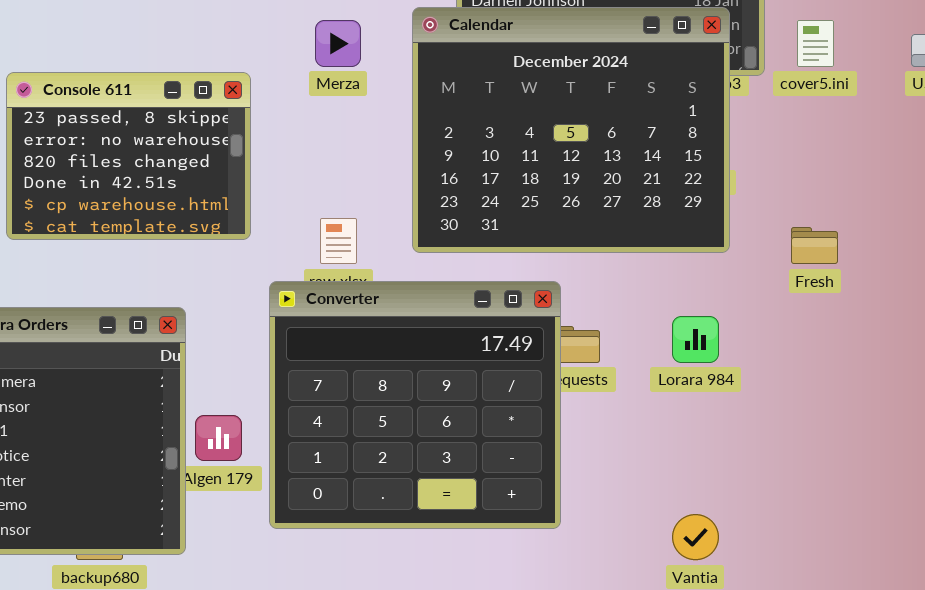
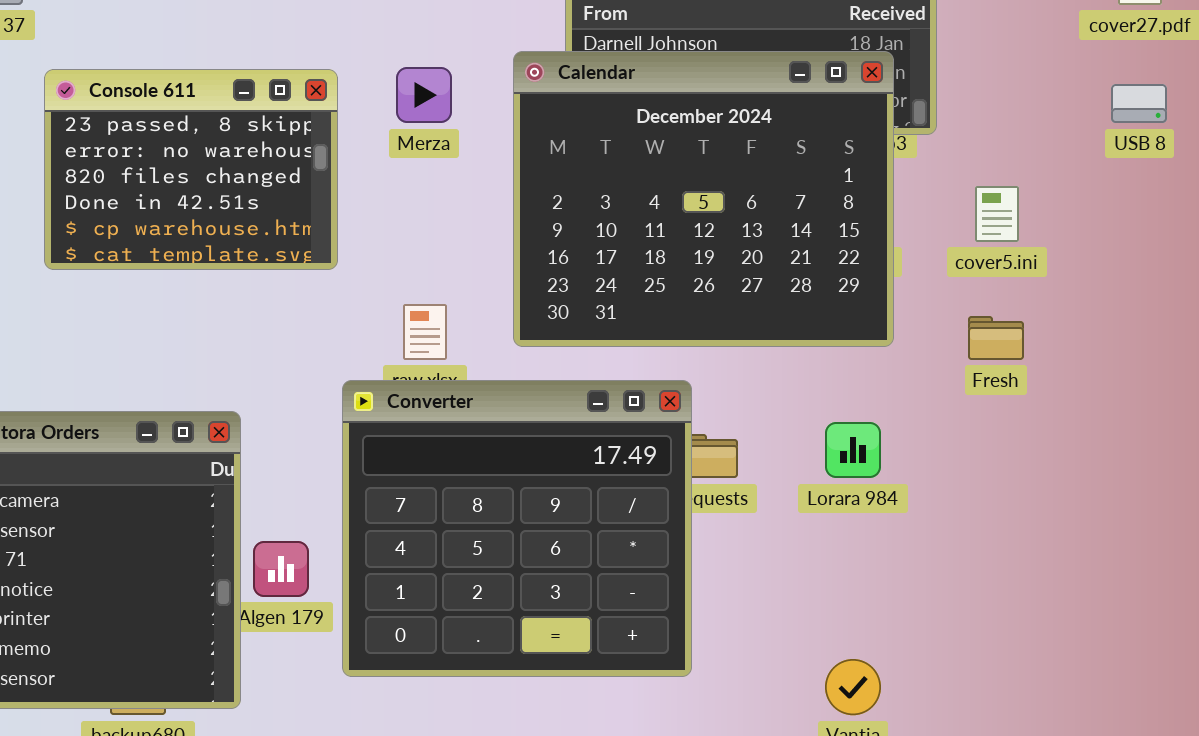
cover5.ini: [797,20,834,67] -> [975,186,1019,242], moved
Console 611: [6,72,251,240] -> [44,69,338,270], moved

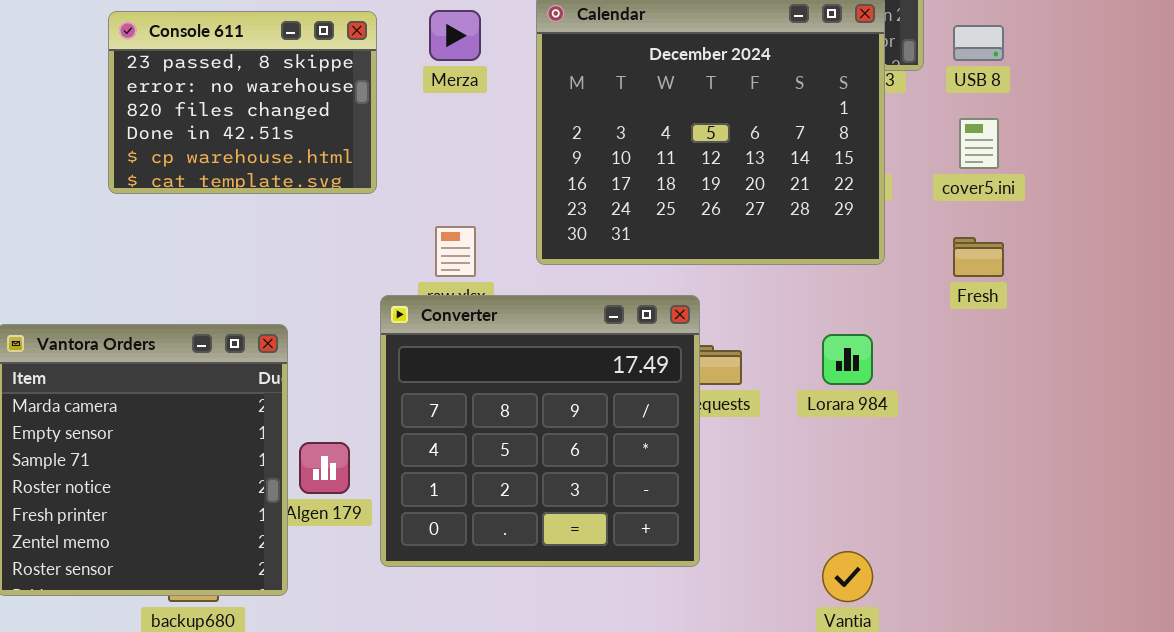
USB 8: [1111,84,1167,123] -> [953,25,1004,61], moved

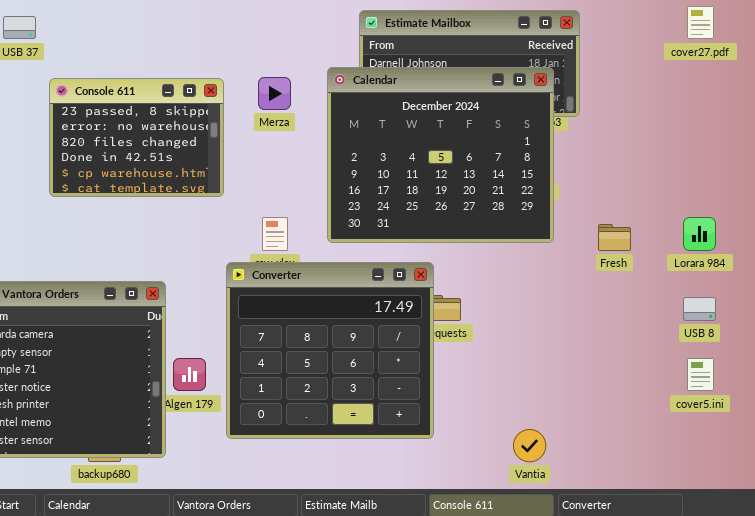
USB 8: [953,25,1004,61] -> [683,297,716,321], moved
cover5.ini: [959,118,999,169] -> [687,358,714,391], moved
Lorara 984: [822,334,873,385] -> [683,217,716,251], moved

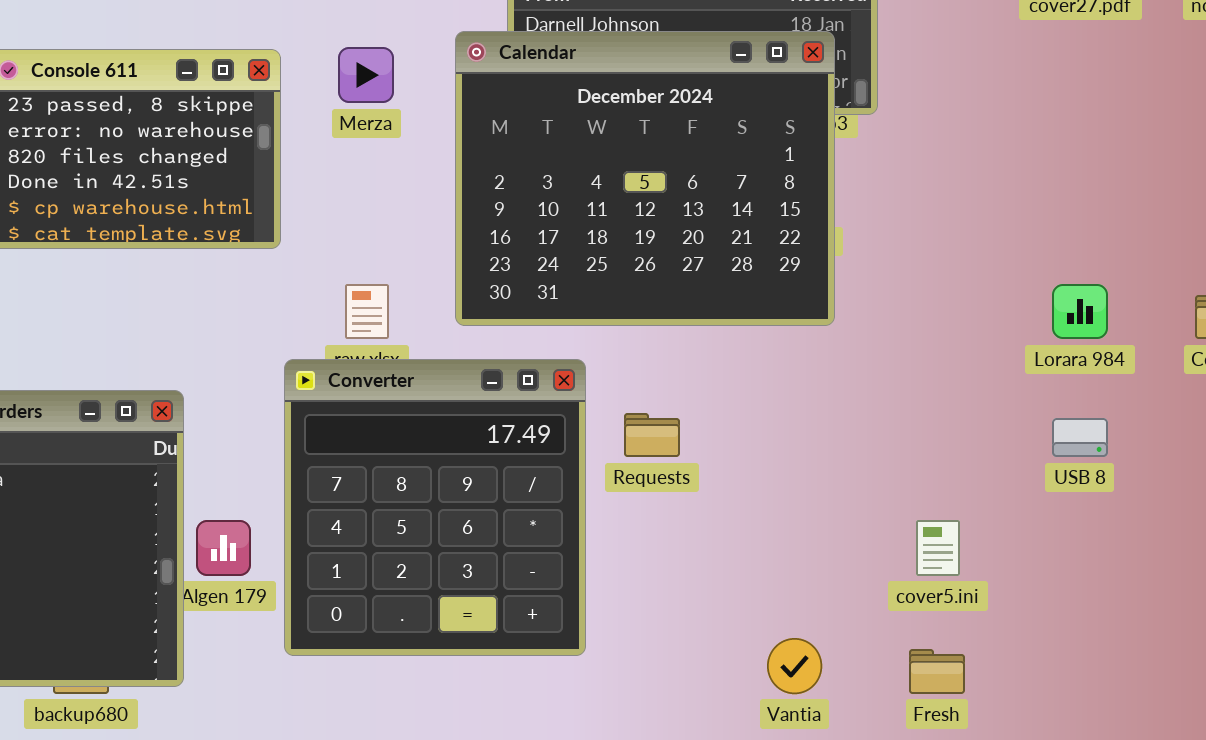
Fresh: [598,224,631,251] -> [909,649,965,694], moved
Converter: [226,262,434,439] -> [284,359,586,656], resized
cover5.ini: [687,358,714,391] -> [916,520,960,576], moved

